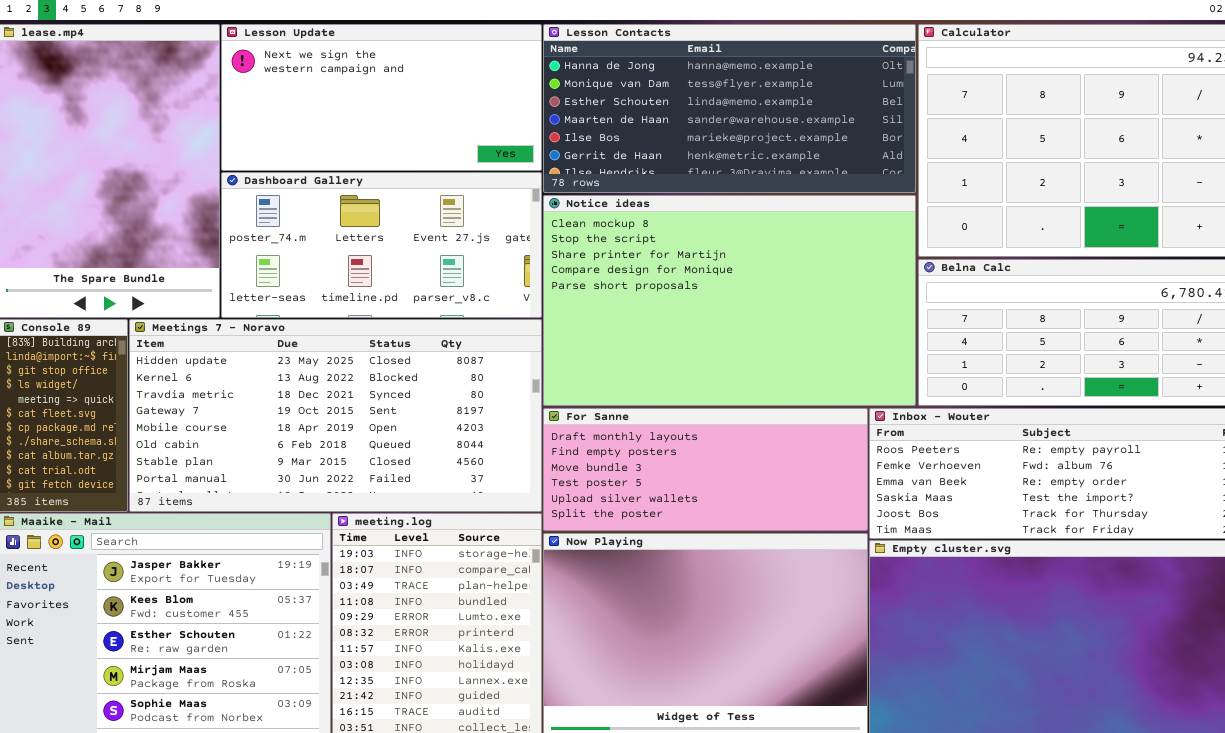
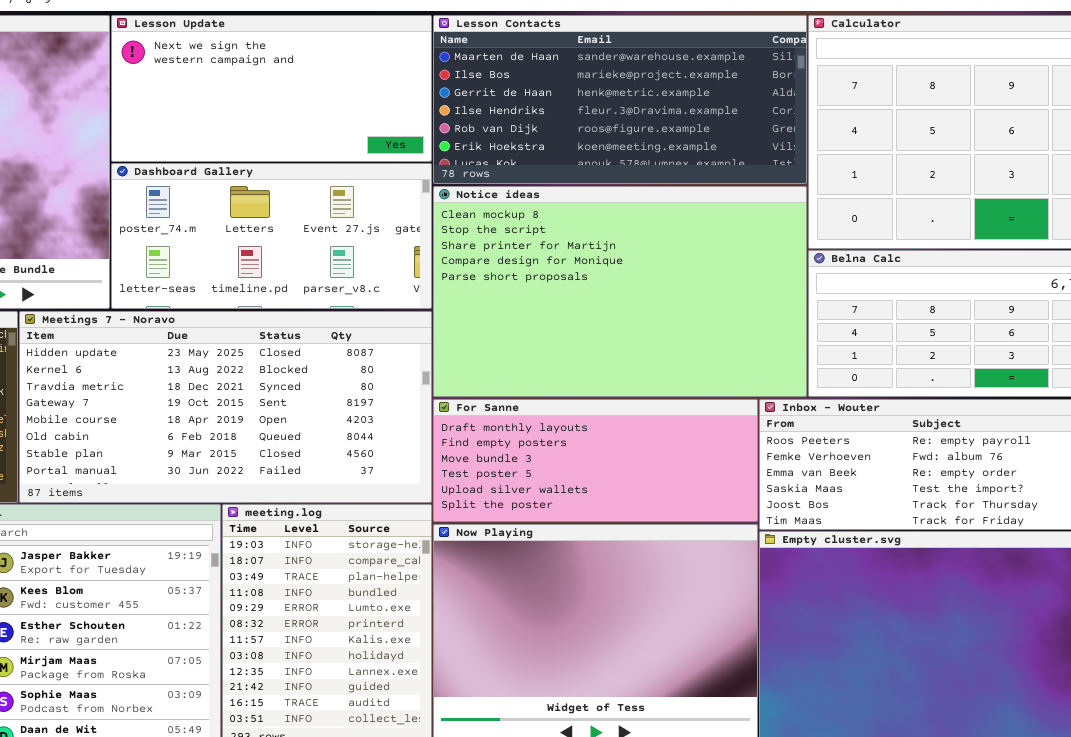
Lesson Contacts: [543,24,916,193] -> [433,15,807,184], scrolled down 3 rows

